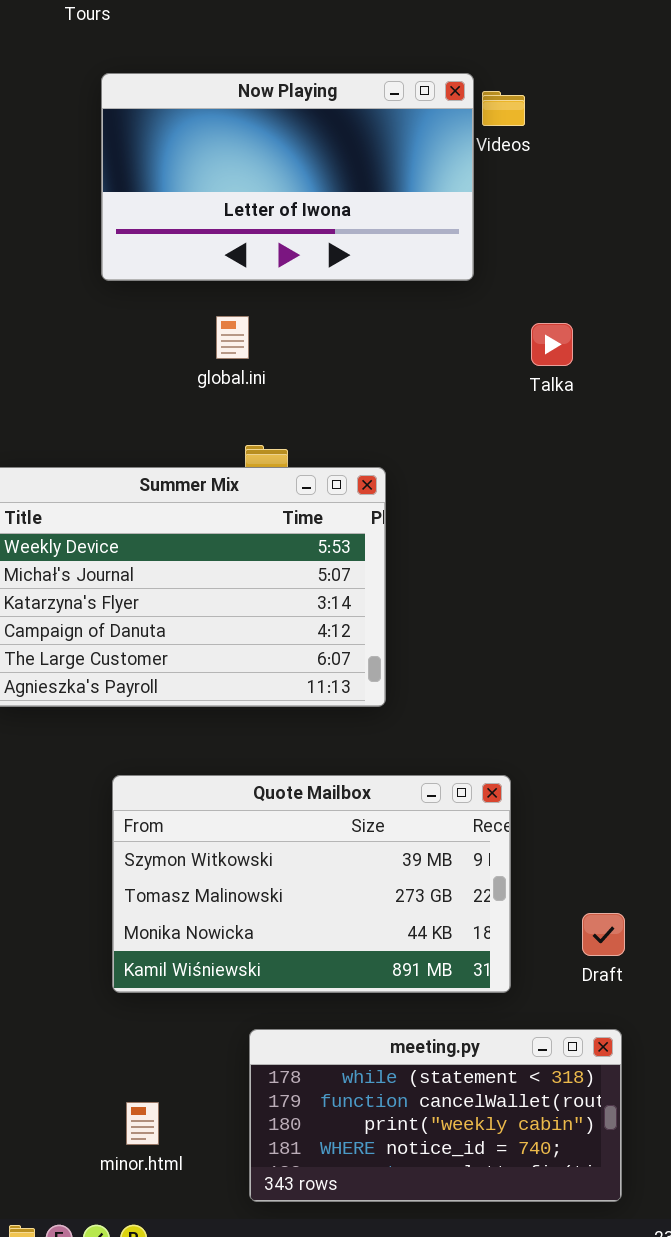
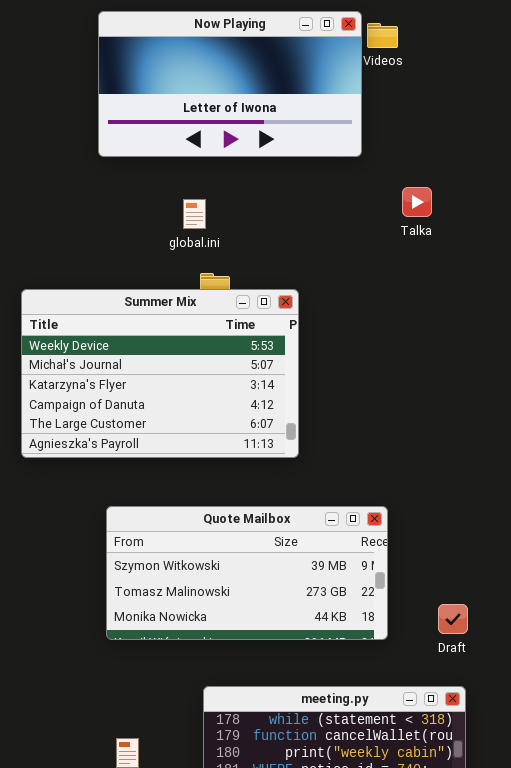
global.ini: [216,316,249,359] -> [183,199,206,229], moved
Quote Mailbox: [112,775,511,993] -> [106,506,388,640], resized

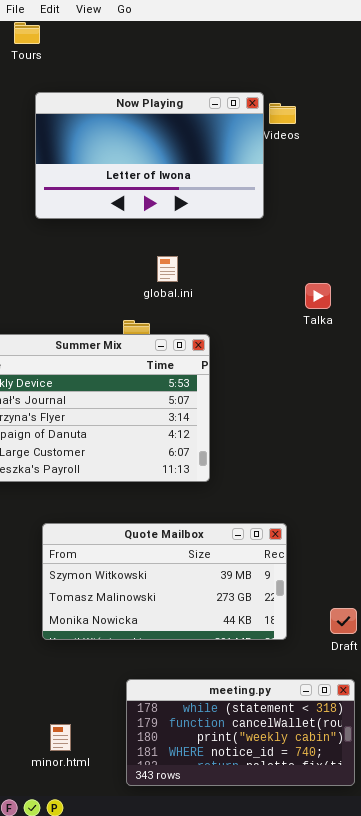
Talka: [402,187,432,217] -> [305,283,331,309], moved
global.ini: [183,199,206,229] -> [157,256,178,282], moved

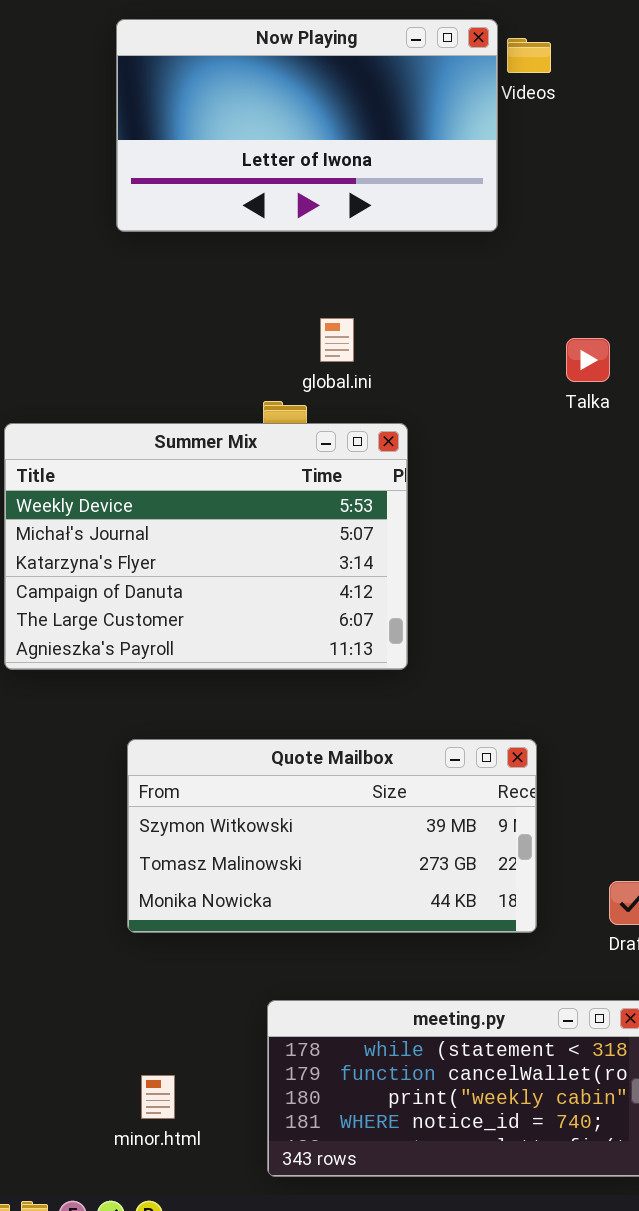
global.ini: [157,256,178,282] -> [320,318,354,362], moved

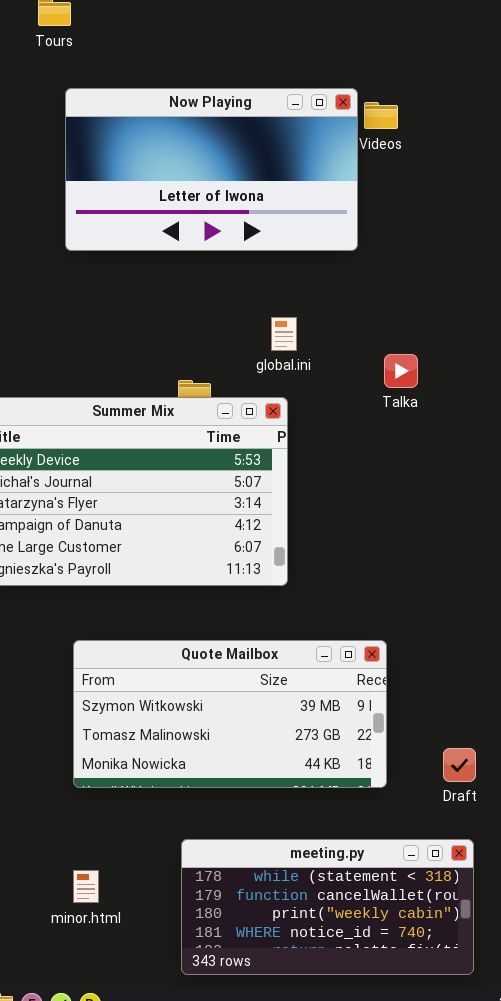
global.ini: [320,318,354,362] -> [271,317,297,351], moved
Talka: [566,338,610,382] -> [384,354,418,388], moved
minor.html: [141,1075,175,1119] -> [73,870,99,903], moved

